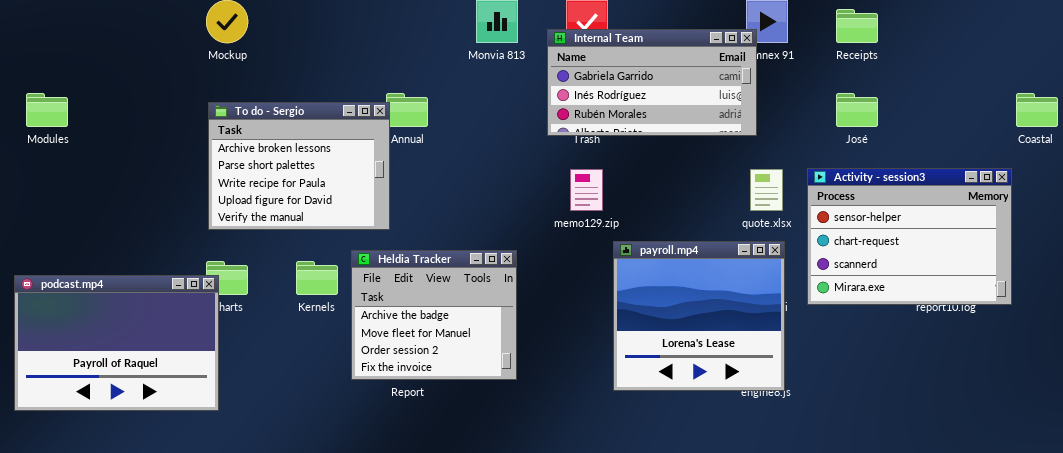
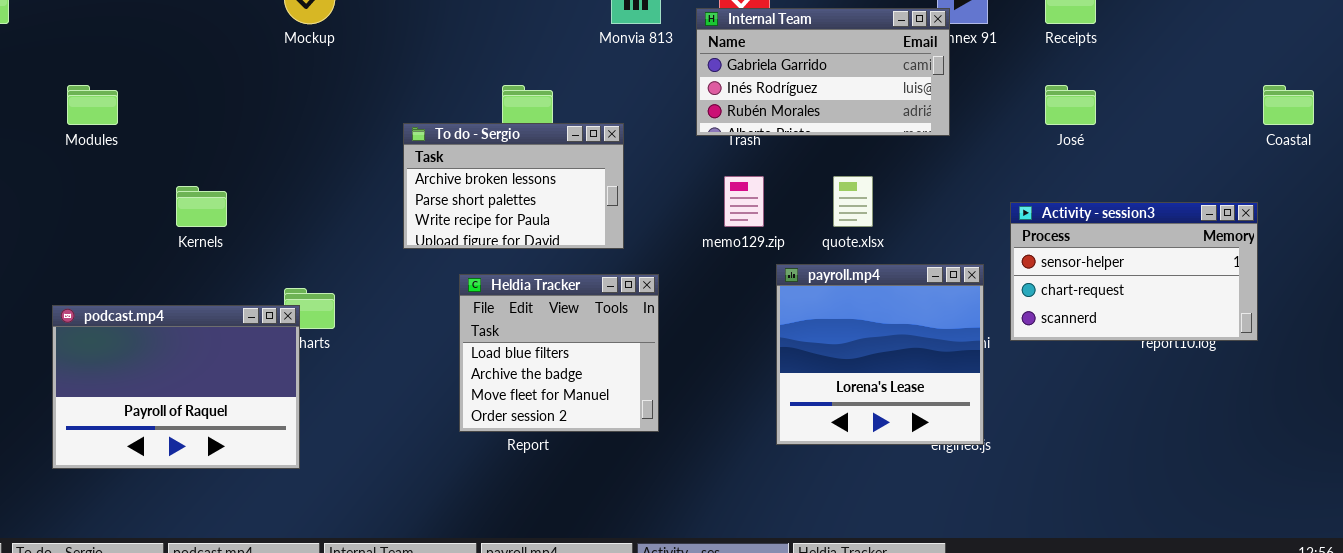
To do - Sergio: [208,102,390,230] -> [403,123,624,249], moved, resized
Activity - session3: [807,168,1012,305] -> [1010,202,1258,341], resized
quote.xlsx: [750,169,783,211] -> [833,176,873,227], moved
Heldia Tracker: [351,250,517,380] -> [459,274,659,432], scrolled up 1 row
Kernels: [296,261,338,295] -> [176,186,227,227], moved

